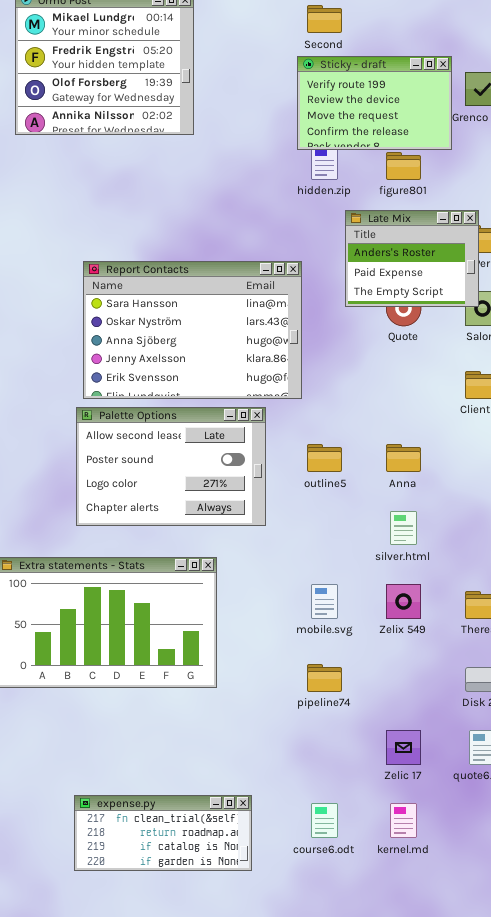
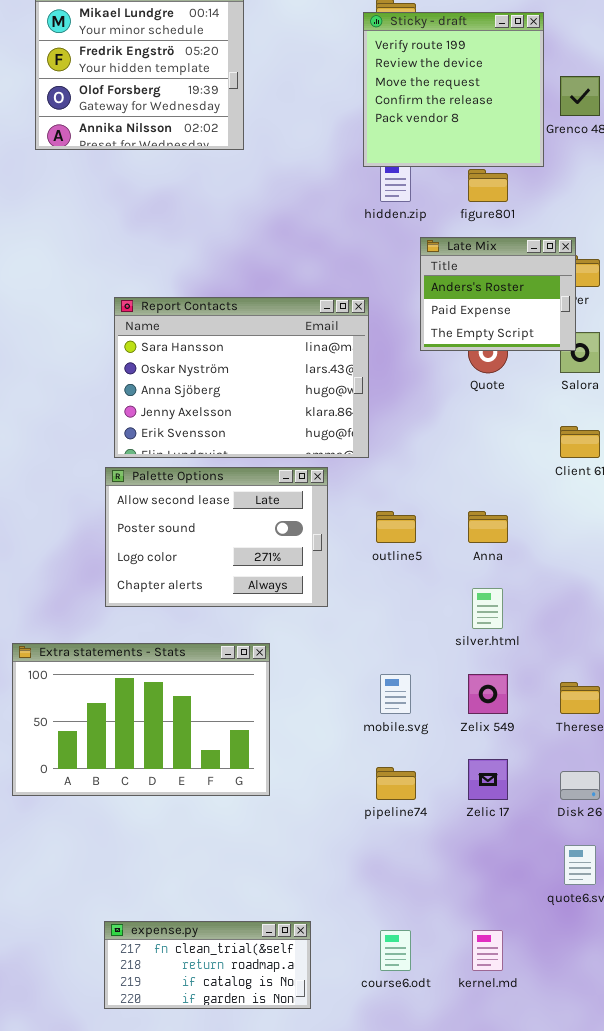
Sticky - draft: [297,56,452,150] -> [363,12,544,167], resized
Zelic 17: [386,730,421,765] -> [468,759,508,800], moved

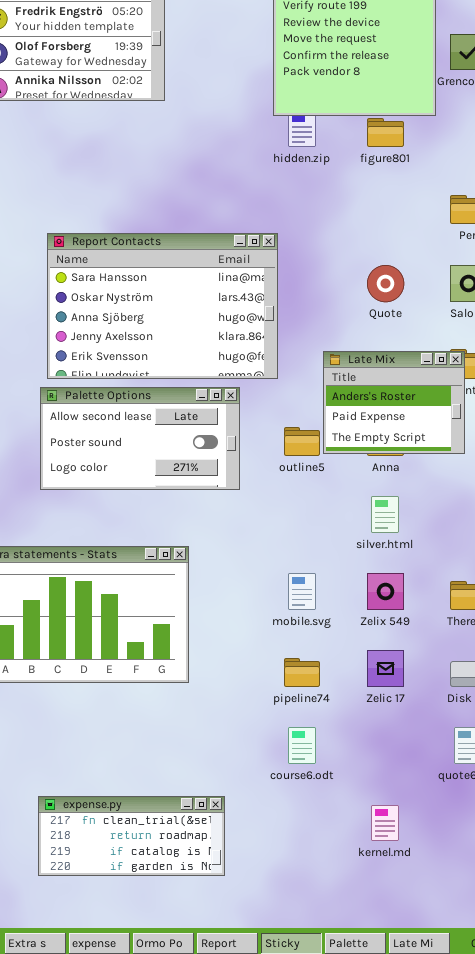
Late Mix: [420,237,576,351] -> [323,351,465,454], moved
Palette Options: [105,467,328,607] -> [40,387,240,490], resized
course6.odt: [380,930,411,971] -> [288,727,316,764], moved

